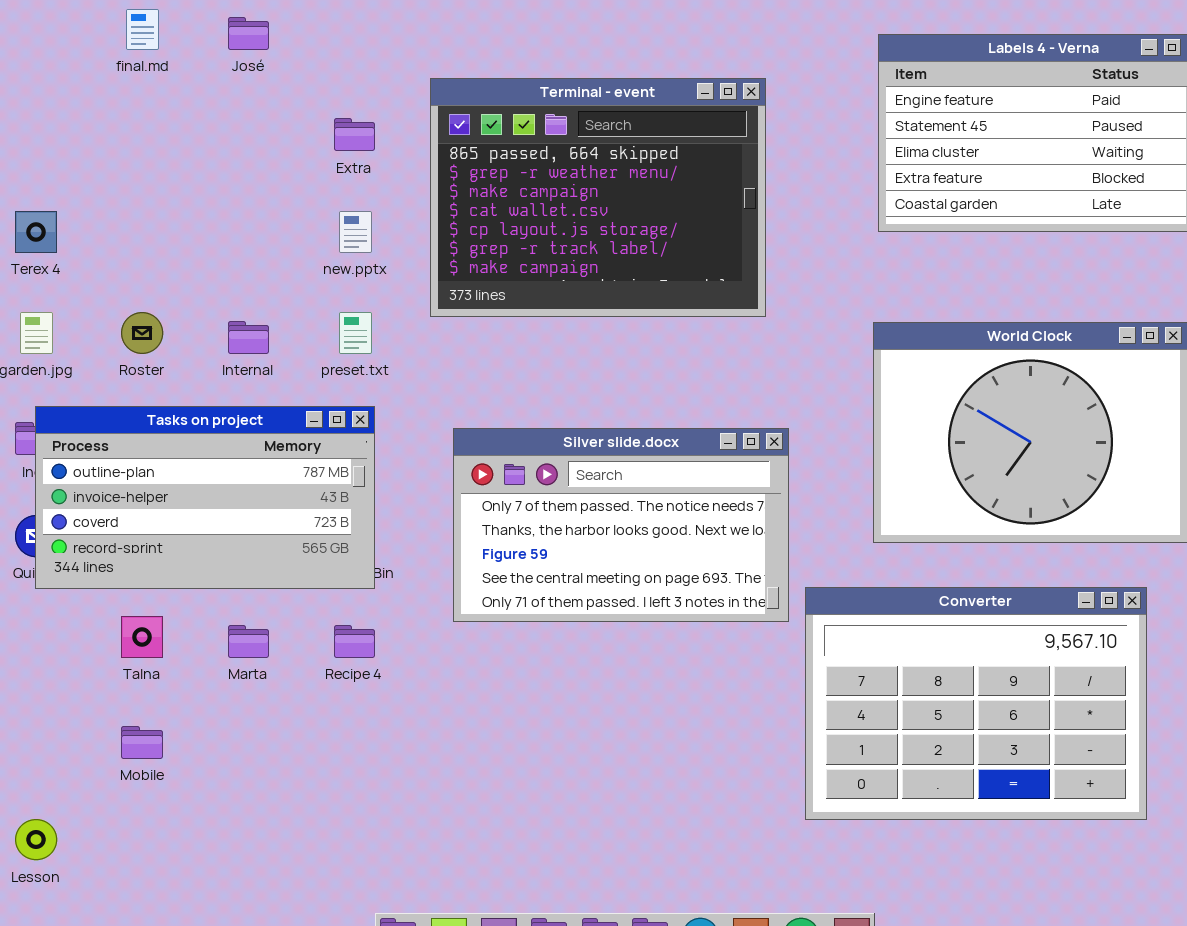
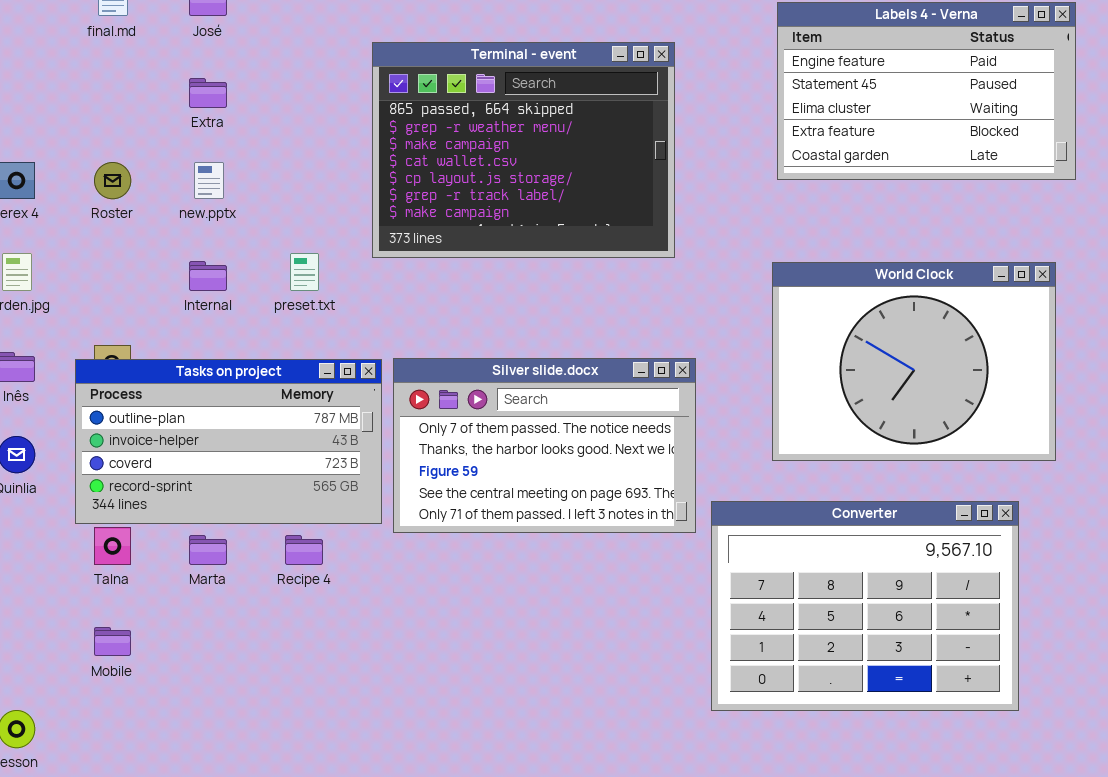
Extra: [334,118,375,151] -> [189,78,227,108], moved
new.pptx: [339,211,372,253] -> [194,162,224,199], moved
Roster: [121,312,163,354] -> [94,162,131,199], moved
Tasks on project: [35,406,375,589] -> [75,359,382,524], moved

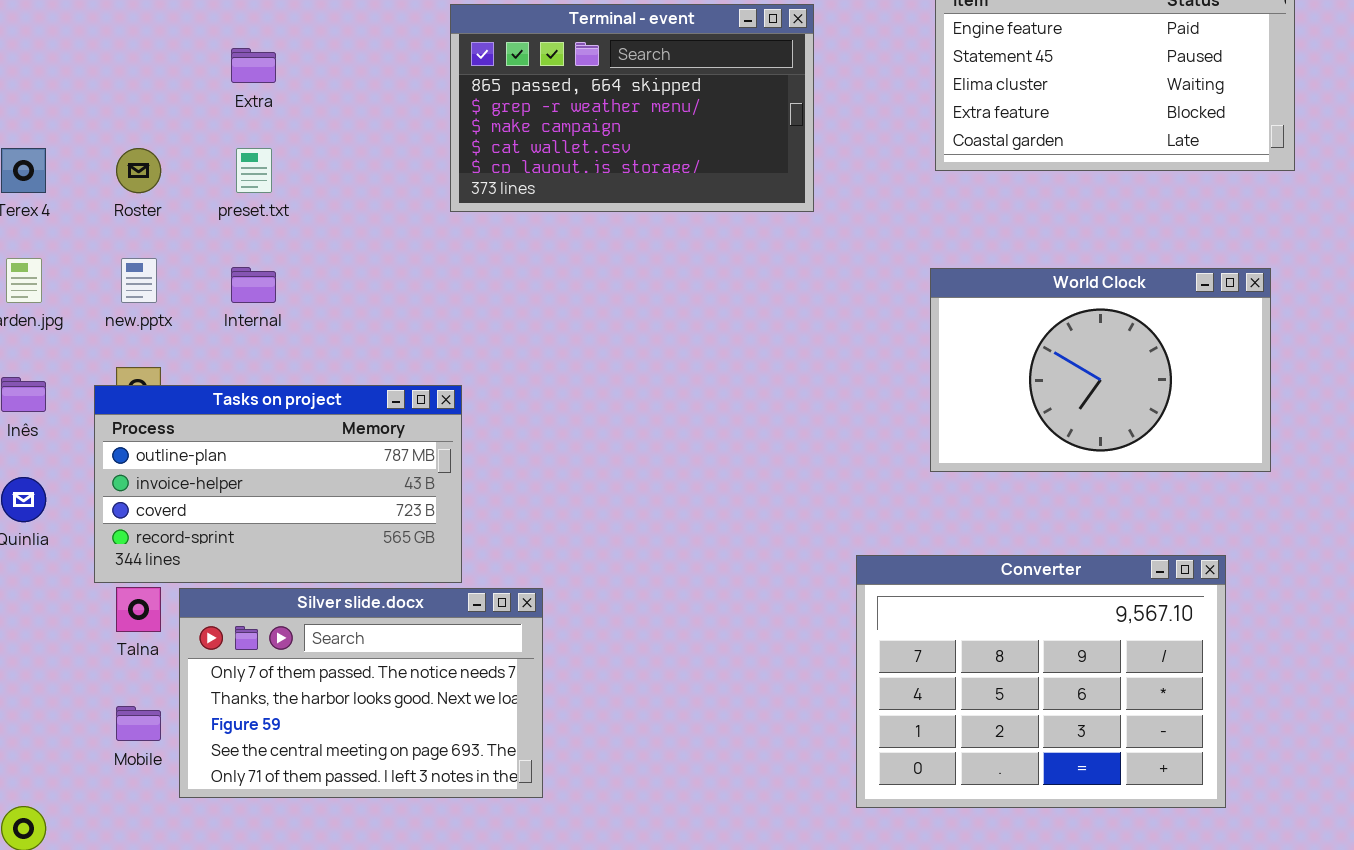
Terminal - event: [372,42,675,258] -> [450,4,814,212], resized
new.pptx: [194,162,224,199] -> [121,258,157,303], moved
preset.txt: [290,253,319,291] -> [236,148,272,193], moved
World Clock: [772,262,1056,461] -> [930,268,1271,472], resized
Silver slide.docx: [393,358,696,533] -> [179,588,543,798], moved

